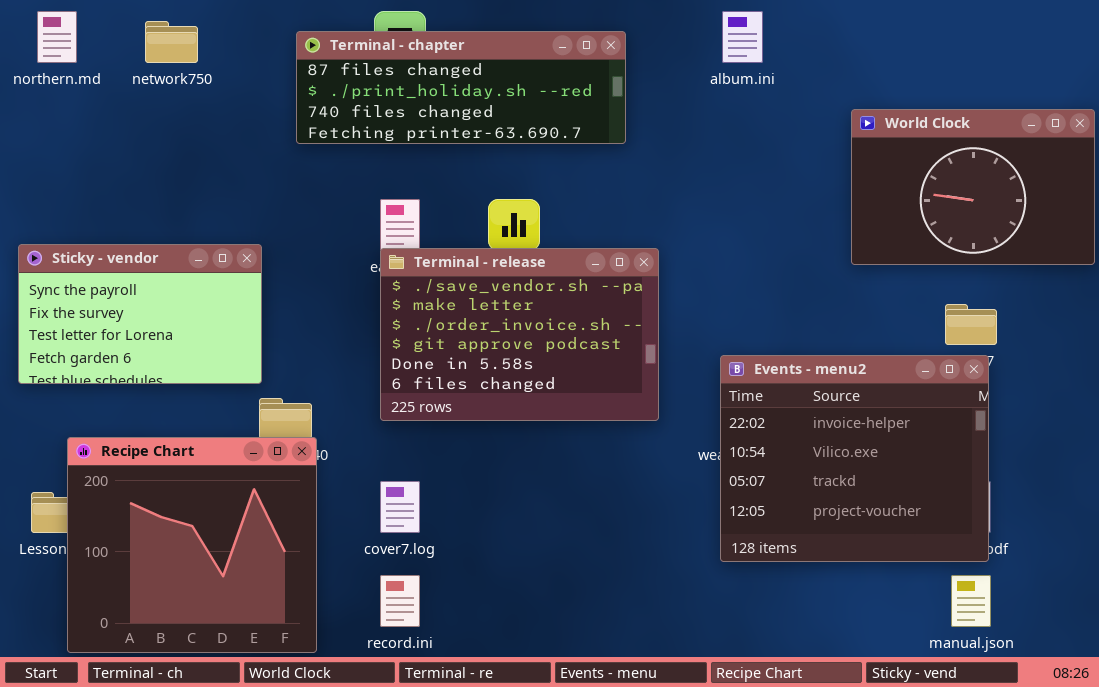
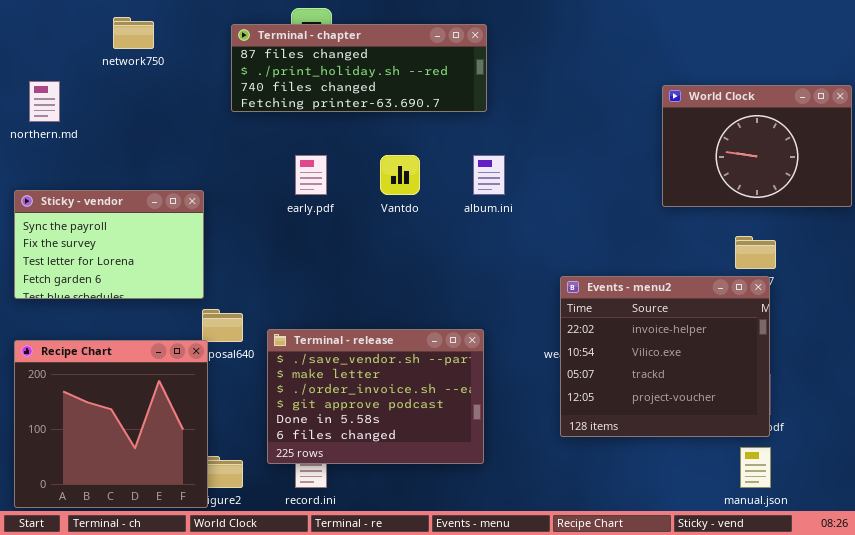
northern.md: [37,11,77,63] -> [29,81,60,122], moved
album.ini: [722,11,763,63] -> [473,155,505,195], moved
Terminal - release: [380,248,659,421] -> [267,329,484,464], moved
Recipe Chart: [67,437,317,653] -> [14,340,208,508], moved

